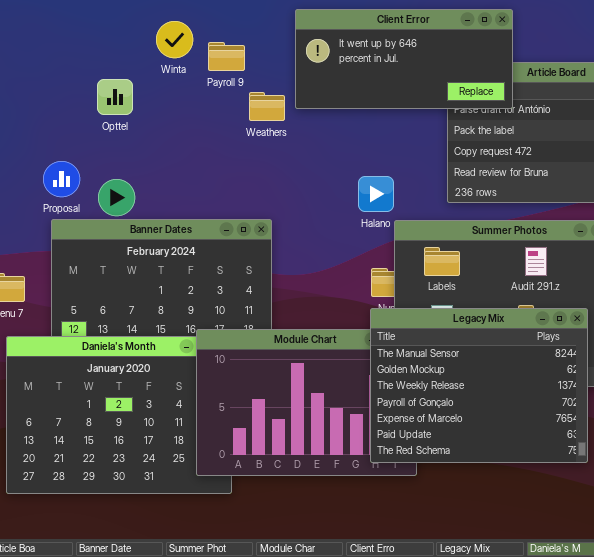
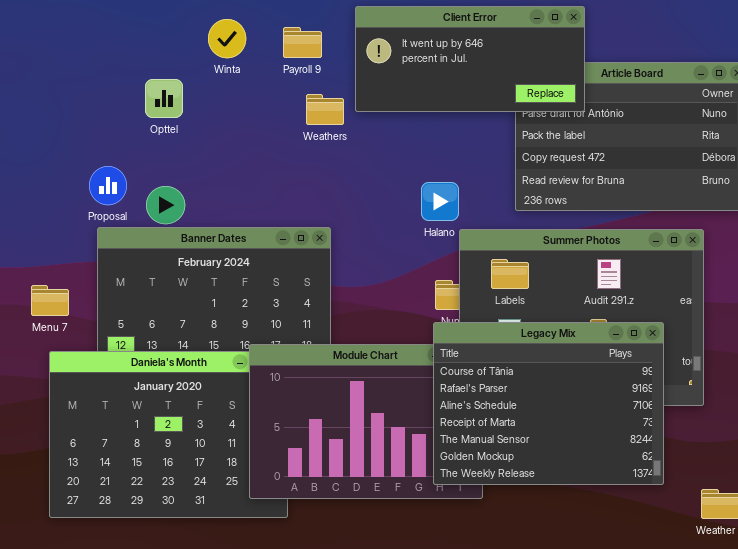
Payroll 9: [208,42,245,71] -> [283,27,322,58], moved
Legacy Mix: [370,308,588,463] -> [433,322,664,485], scrolled up 4 rows

